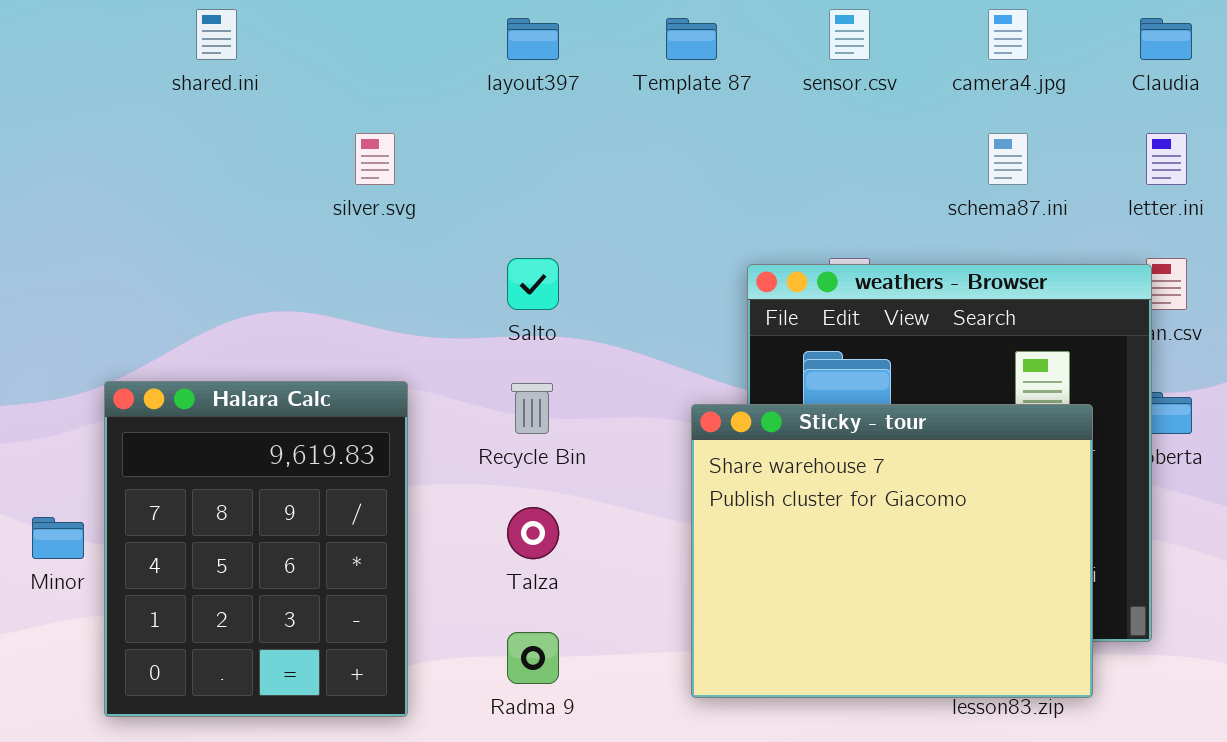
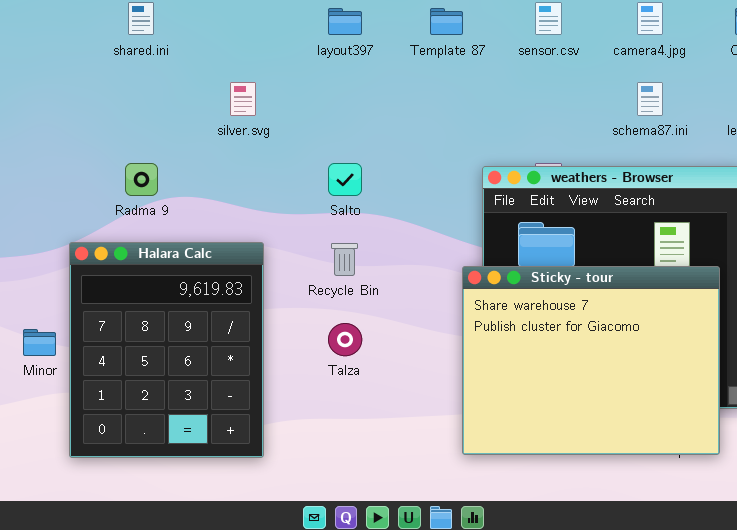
Sticky - tour: [691,404,1093,698] -> [462,266,720,455], moved
Radma 9: [507,632,559,684] -> [125,163,158,196], moved

